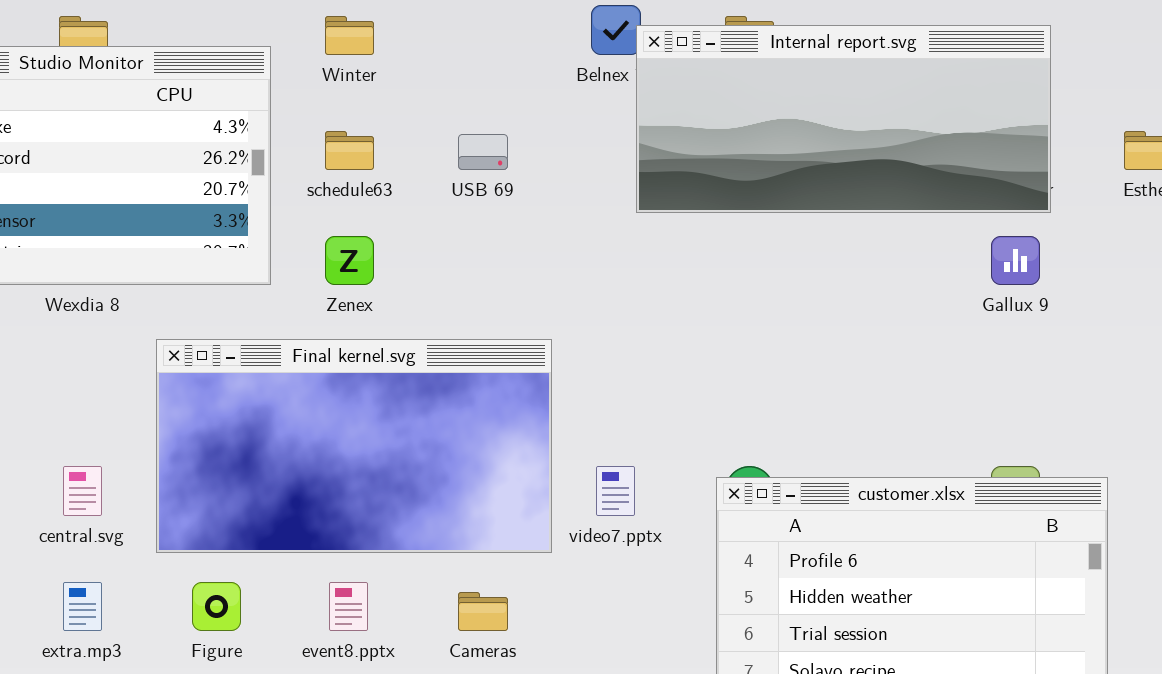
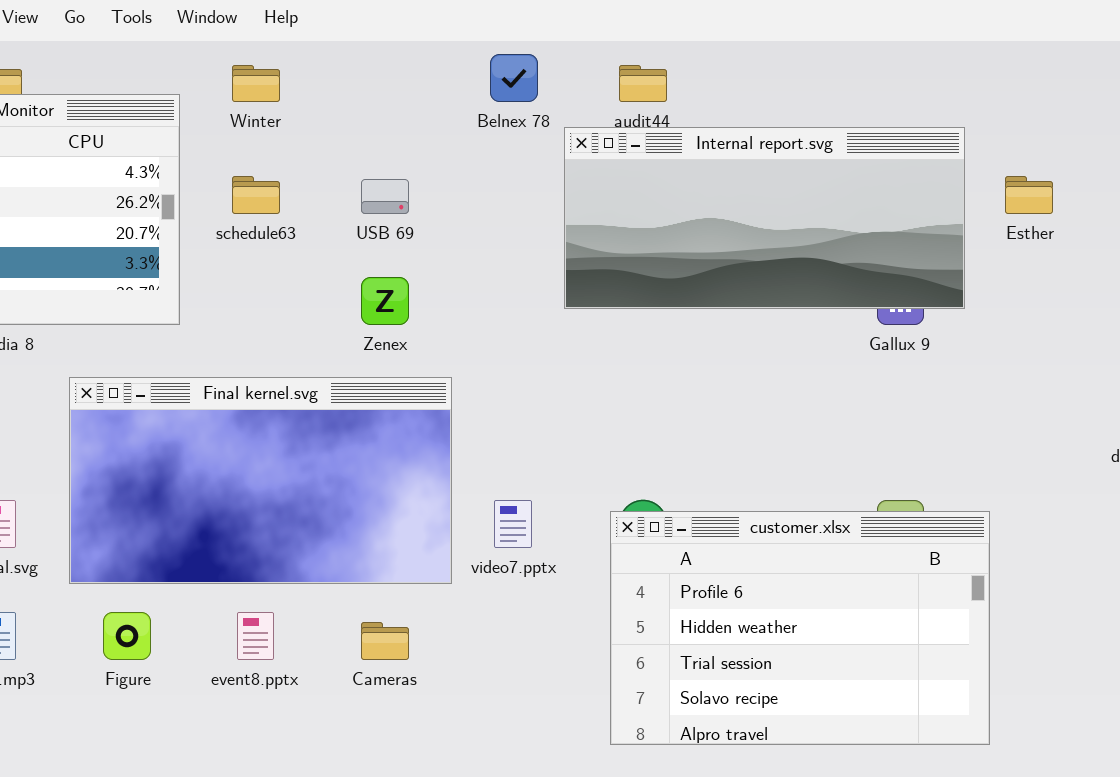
Internal report.svg: [636,25,1051,213] -> [564,127,965,309], moved
Zenex: [325,236,374,285] -> [361,277,409,325], moved

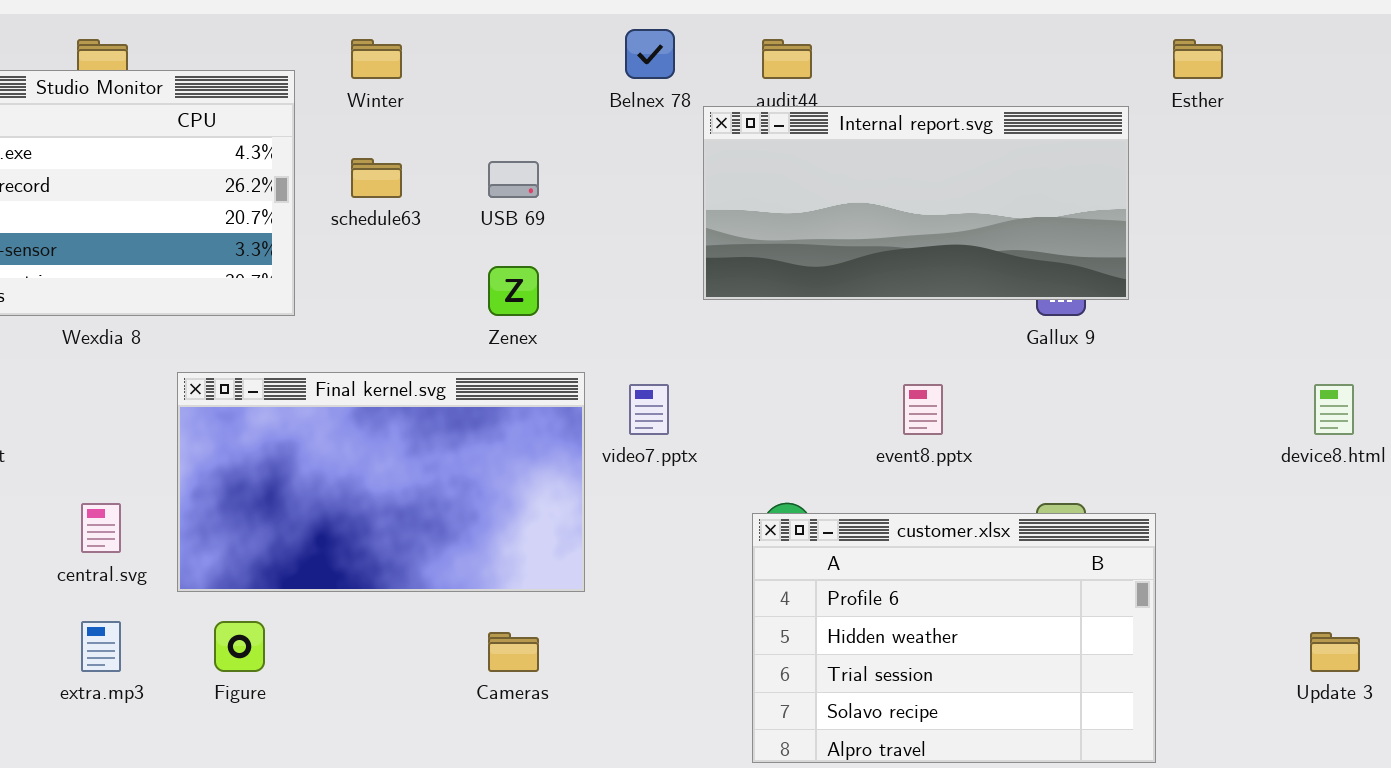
Esther: [1005,176,1053,214] -> [1173,39,1223,79], moved
video7.pptx: [494,500,532,548] -> [629,384,669,435], moved
event8.pptx: [237,612,274,660] -> [903,384,943,435], moved

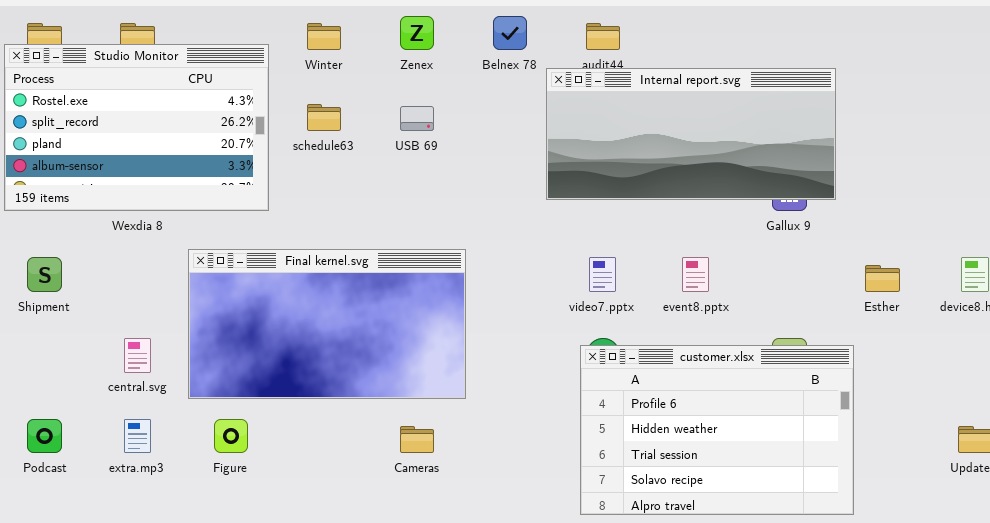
Esther: [1173,39,1223,79] -> [865,265,900,292], moved
Zenex: [488,266,539,316] -> [400,16,434,50], moved
video7.pptx: [629,384,669,435] -> [589,257,616,292], moved

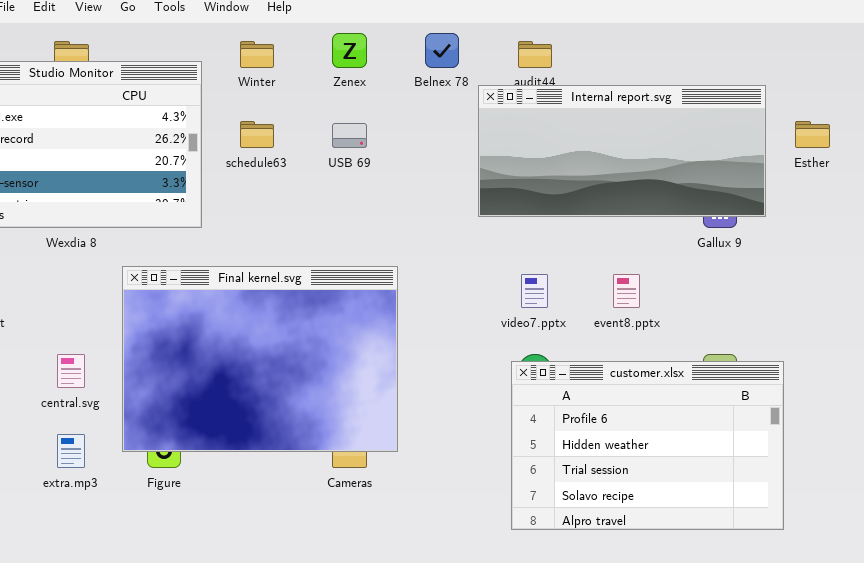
Final kernel.svg: [188,249,466,399] -> [122,266,398,452], resized
Esther: [865,265,900,292] -> [795,121,830,148], moved

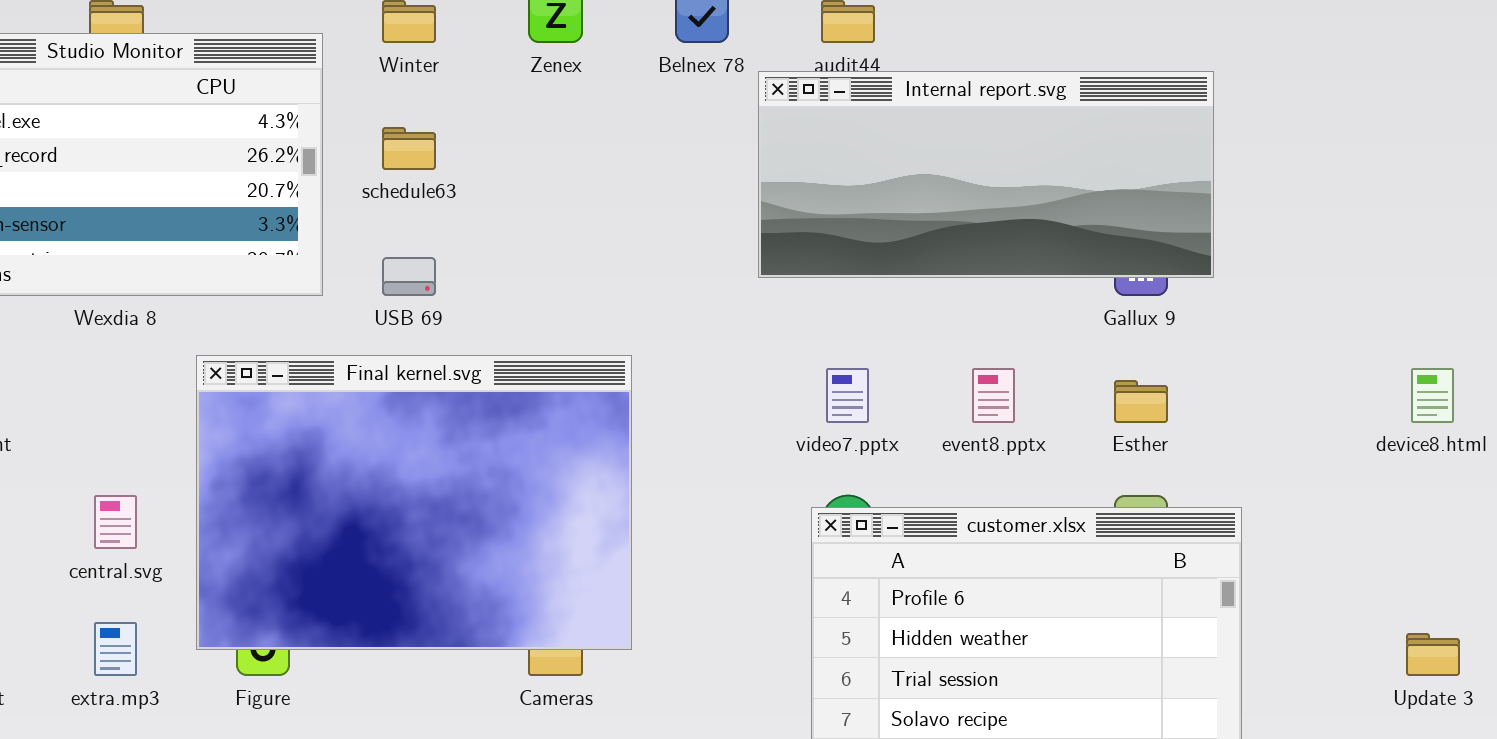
Esther: [795,121,830,148] -> [1114,380,1168,423], moved
USB 69: [332,123,367,148] -> [382,257,436,296], moved

